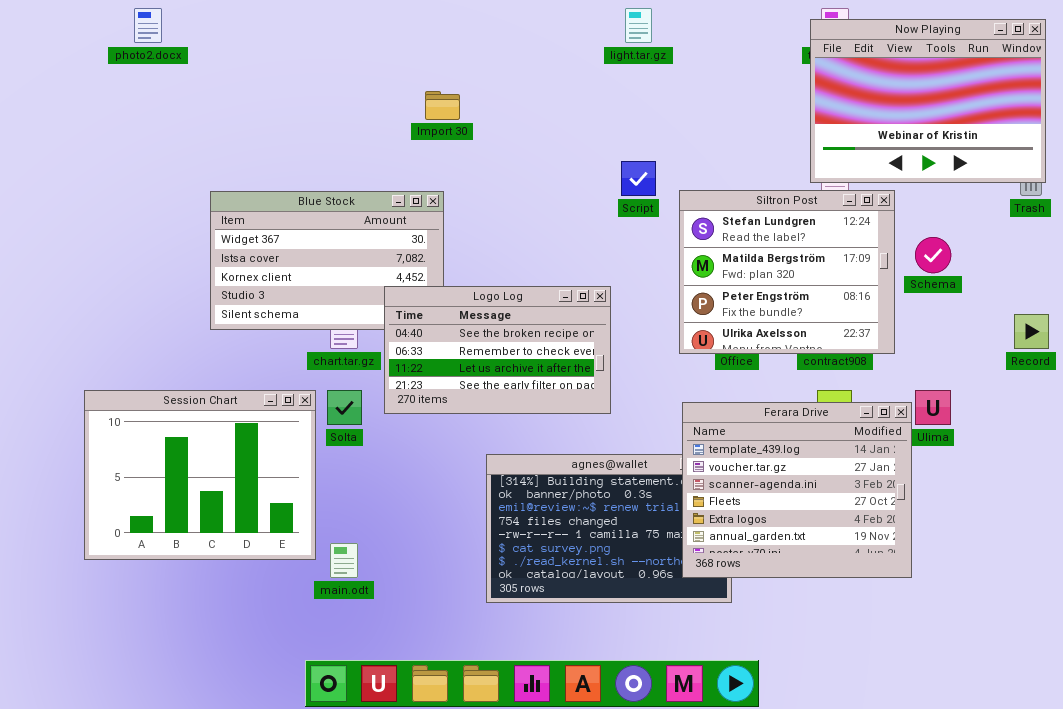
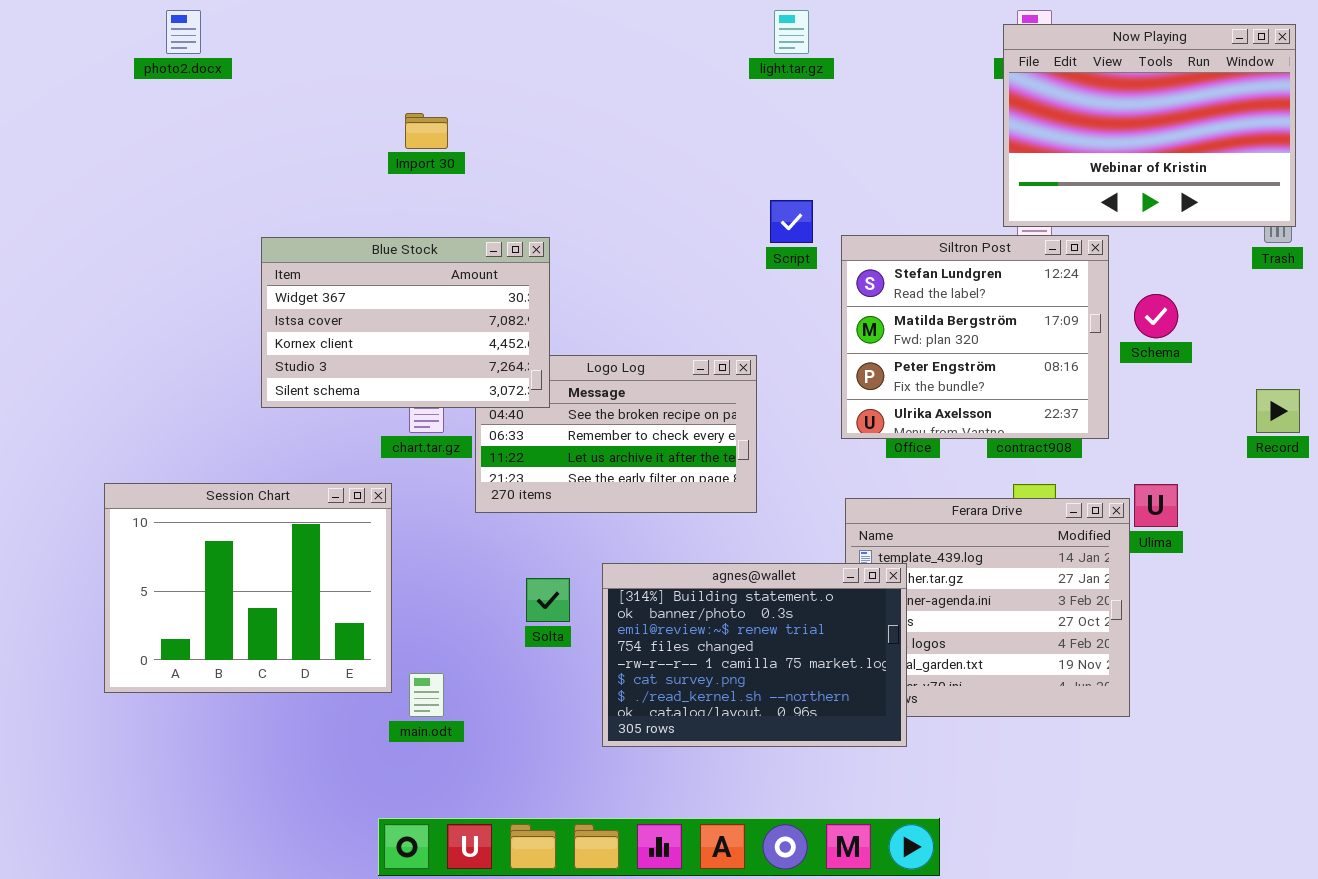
Import 30: [425,91,460,120] -> [405,113,448,149], moved
Blue Stock: [210,191,444,330] -> [261,237,550,408], raised
Solta: [327,390,362,425] -> [526,578,570,622], moved
agnes@wallet: [486,454,732,603] -> [602,563,907,747], raised

